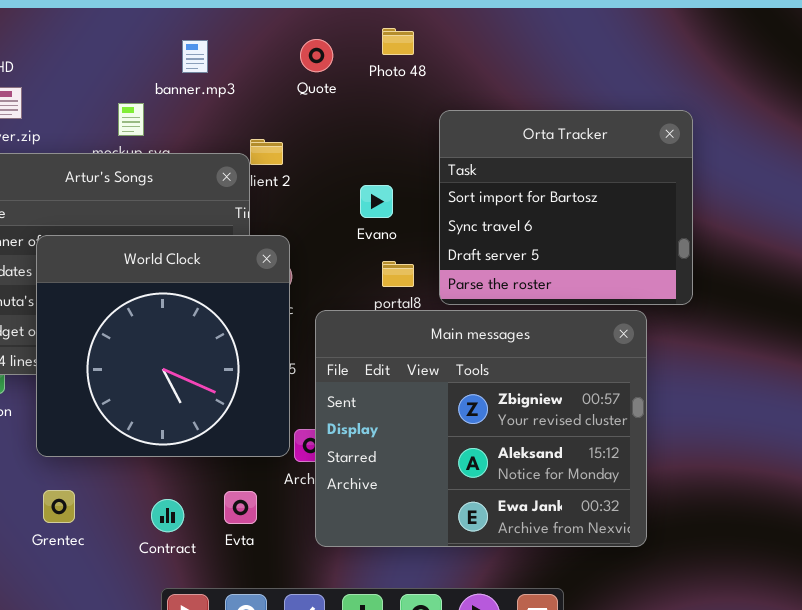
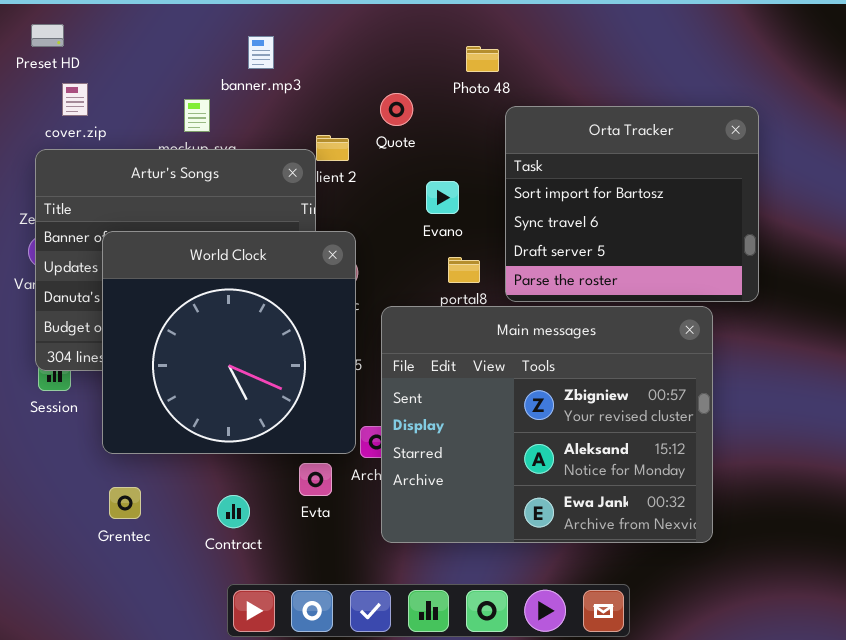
Photo 48: [382,28,414,55] -> [466,46,499,72], moved
Quote: [300,39,333,72] -> [380,93,413,126], moved
Evta: [224,491,257,524] -> [299,463,332,496], moved

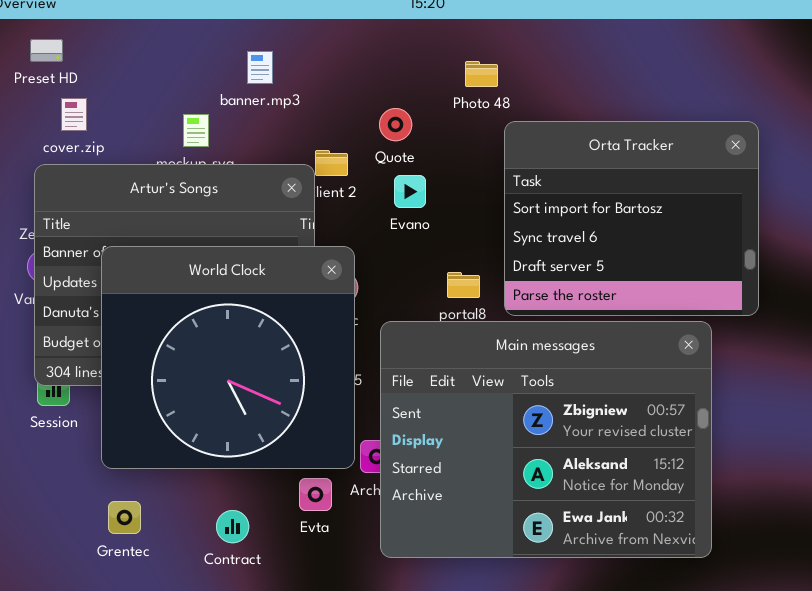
Evano: [426,181,459,214] -> [394,175,426,208], moved

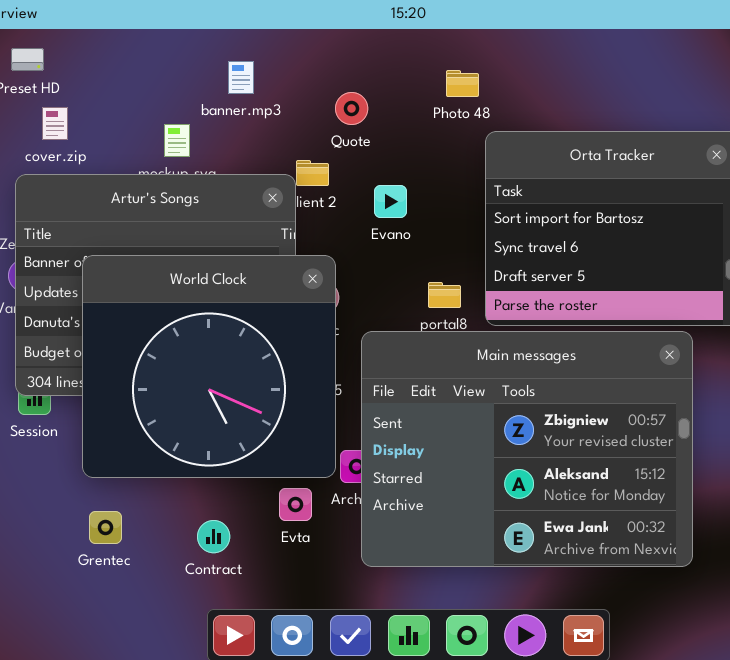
Quote: [379,108,412,141] -> [335,92,368,125], moved

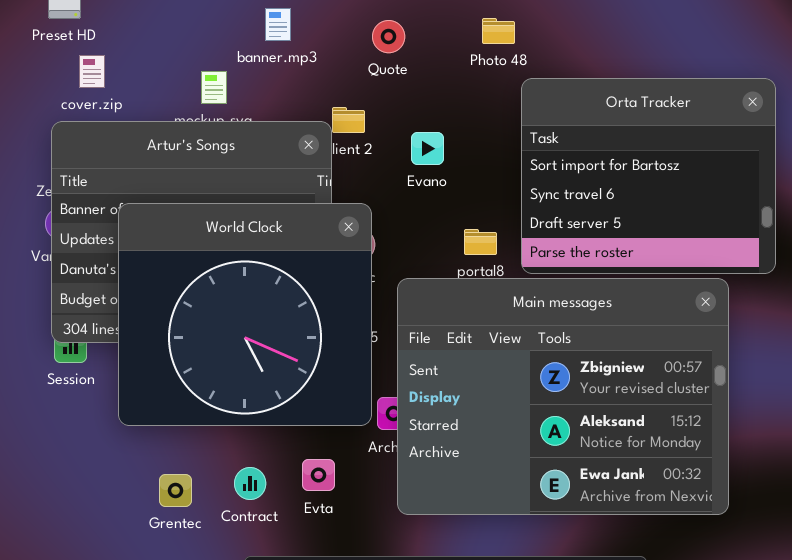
Quote: [335,92,368,125] -> [372,20,405,53], moved
Evta: [279,488,312,521] -> [302,459,335,491], moved
Grentec: [89,511,122,544] -> [159,474,192,507], moved

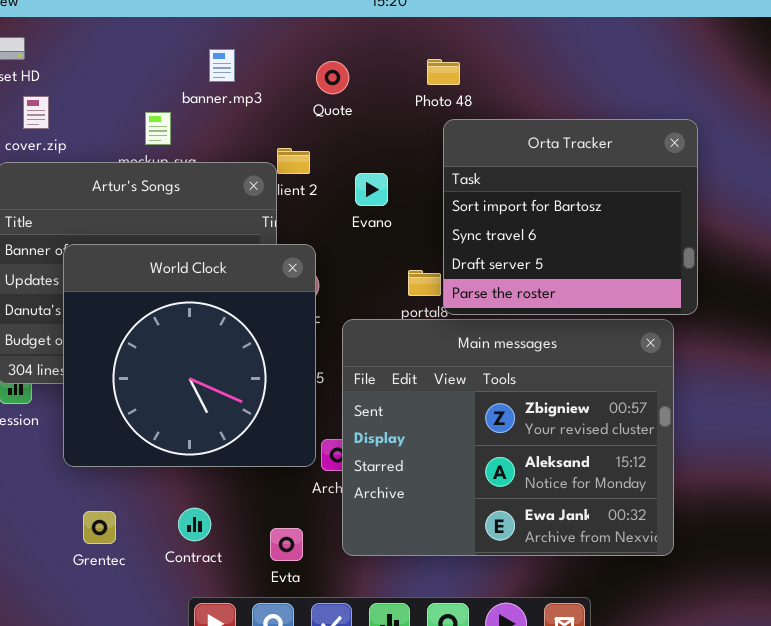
Orta Tracker: [521,78,776,274] -> [443,119,698,315], moved
Evta: [302,459,335,491] -> [270,528,303,561], moved
Grentec: [159,474,192,507] -> [83,511,116,544], moved

